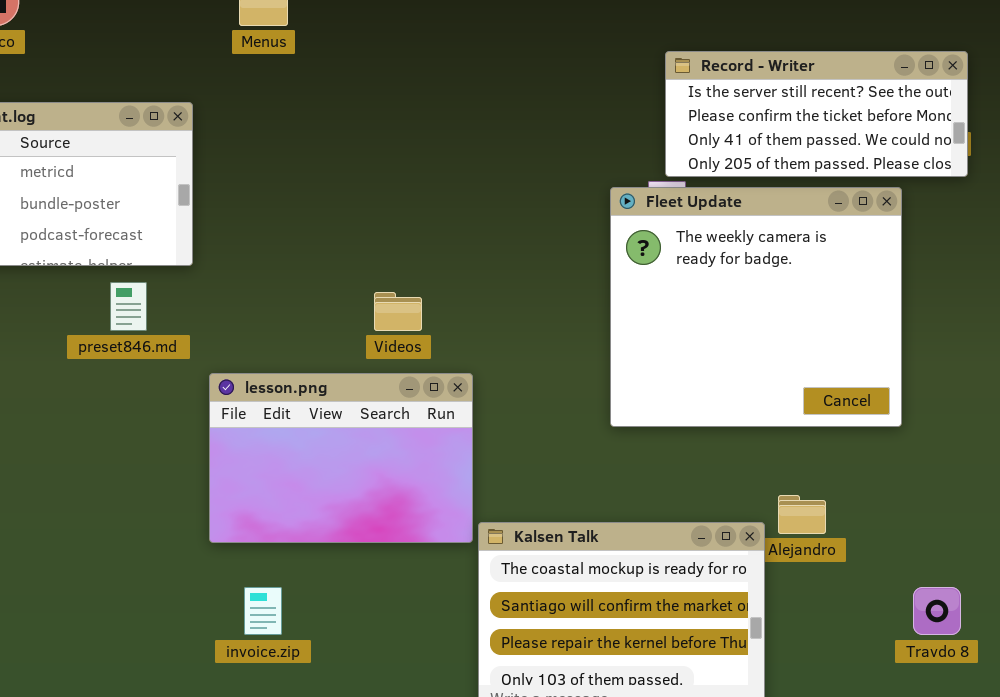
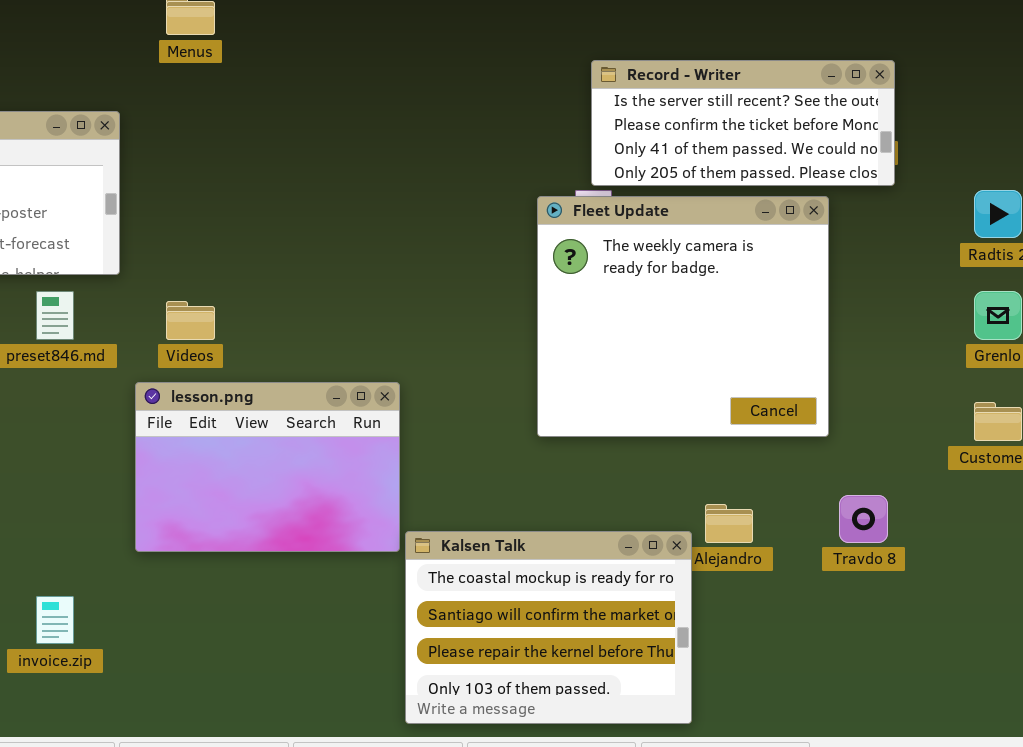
Videos: [374,292,422,331] -> [166,301,215,340], moved
invoice.zip: [244,587,282,635] -> [36,596,74,644], moved
Travdo 8: [913,587,961,635] -> [839,495,888,543], moved

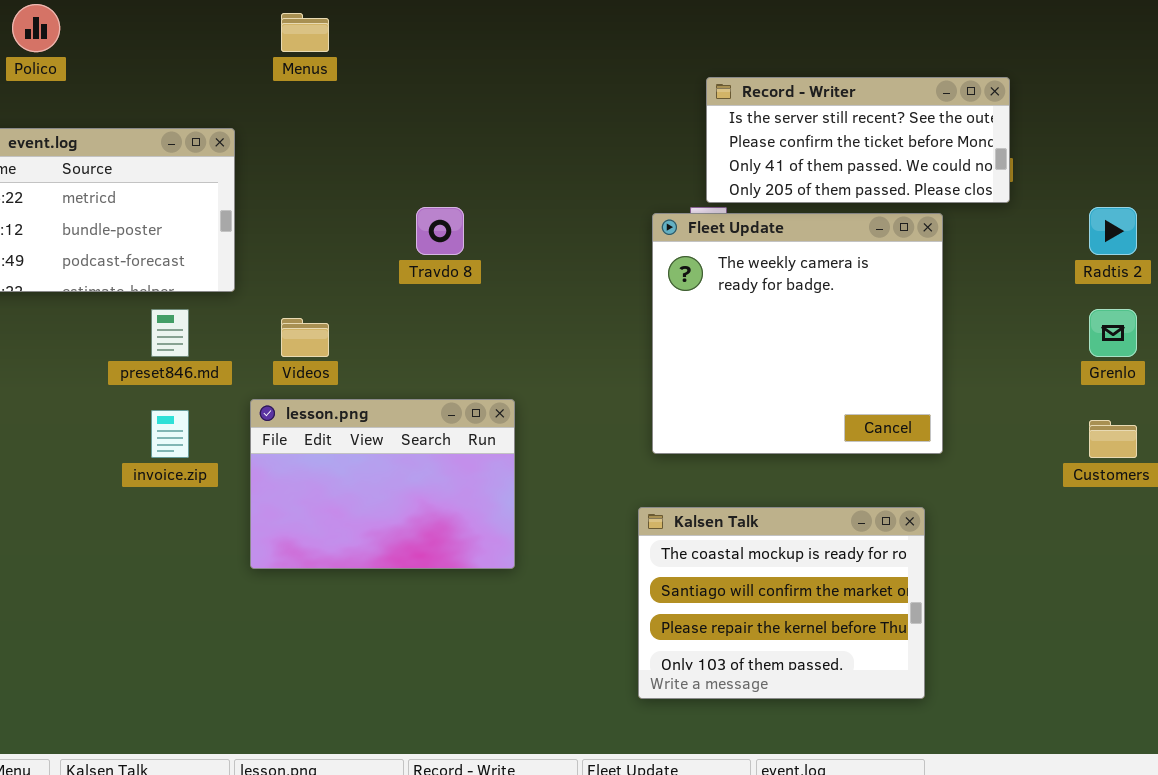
Travdo 8: [839,495,888,543] -> [416,207,464,255], moved
Kalsen Talk: [405,531,692,724] -> [638,507,925,699], moved
invoice.zip: [36,596,74,644] -> [151,410,189,458], moved

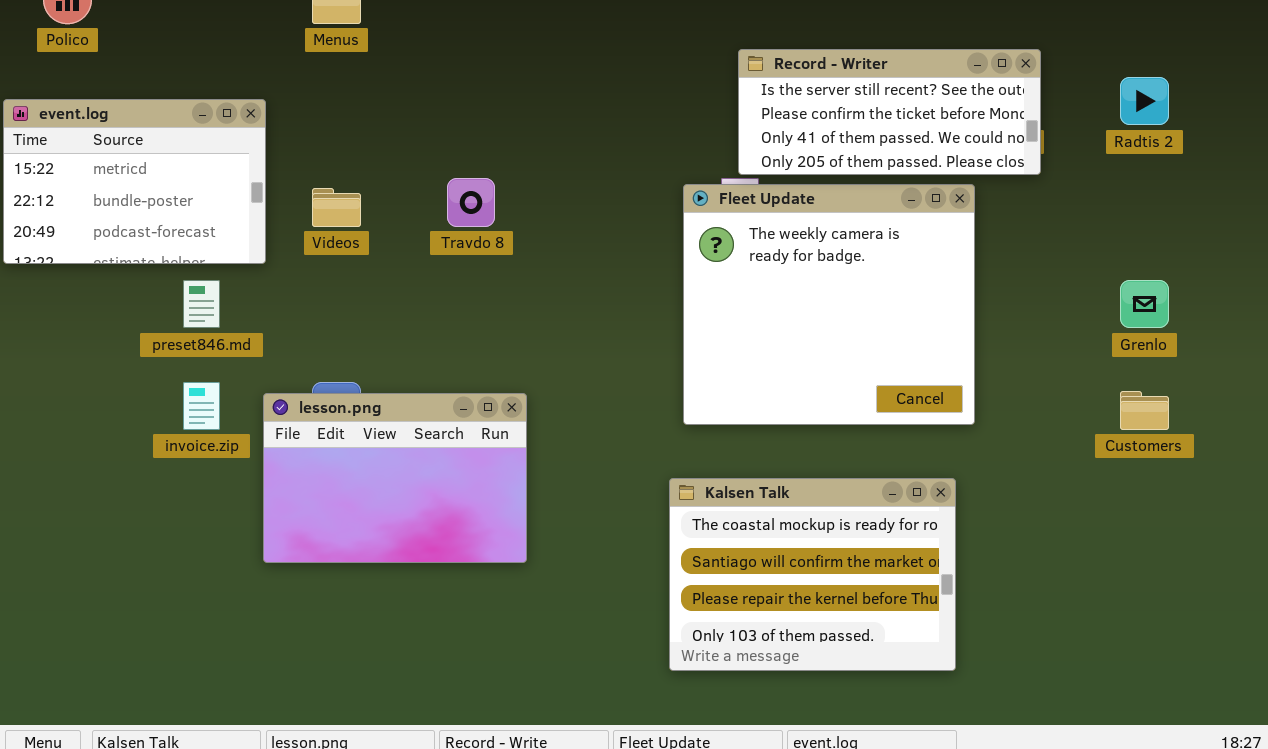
Radtis 2: [1089,207,1137,255] -> [1120,77,1169,125], moved
Videos: [281,318,329,357] -> [312,188,361,227], moved
lesson.png: [250,399,515,569] -> [263,393,527,563], moved

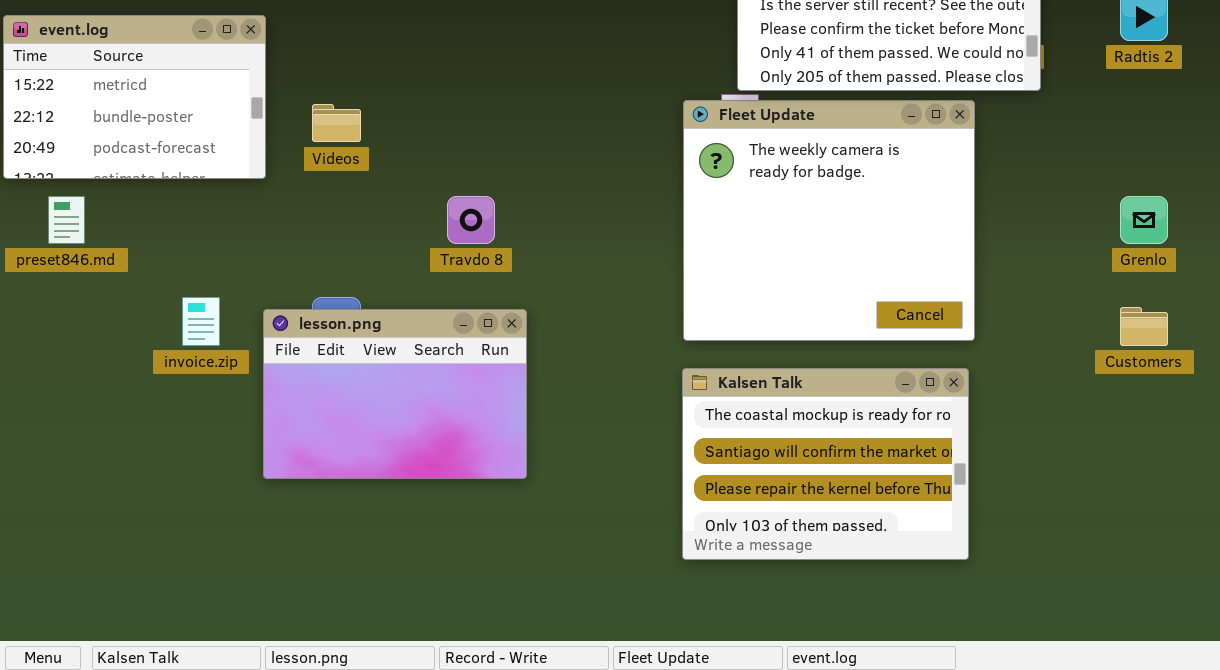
Travdo 8: [447,178,495,227] -> [447,196,495,244], moved
preset846.md: [183,280,220,328] -> [48,196,85,244], moved
Kalsen Talk: [669,478,956,671] -> [682,368,969,560], moved

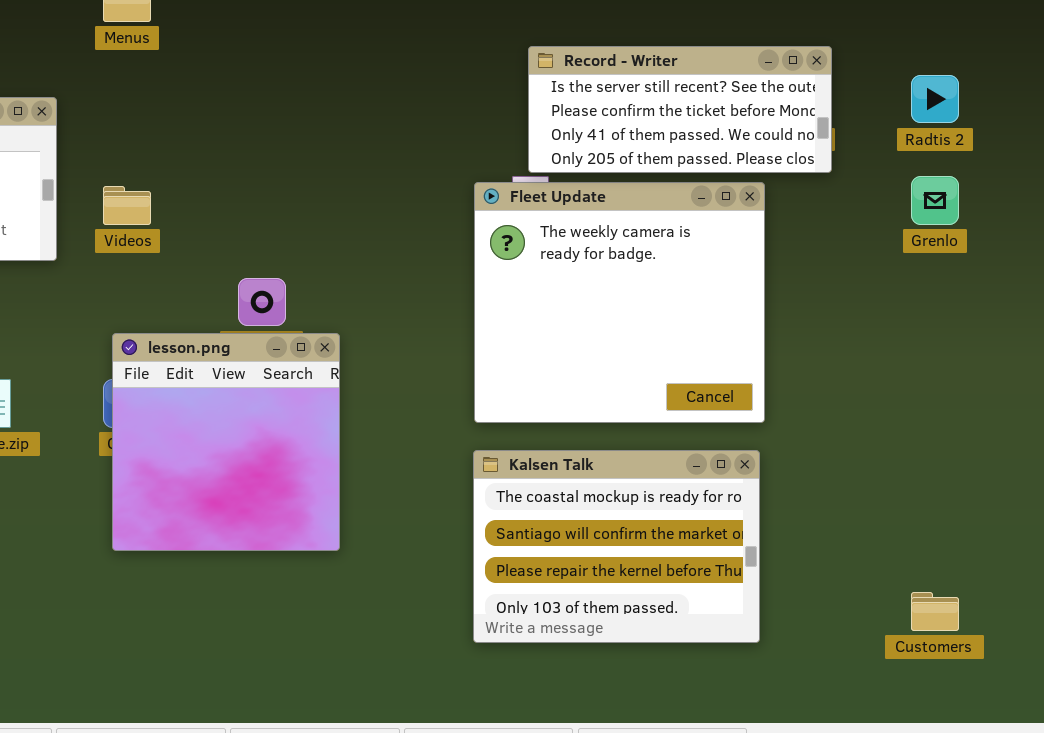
Grenlo: [1120,196,1168,244] -> [911,176,959,225], moved
Customers: [1120,307,1168,346] -> [911,592,959,631], moved
lesson.png: [263,309,527,479] -> [112,333,340,551], moved, resized

